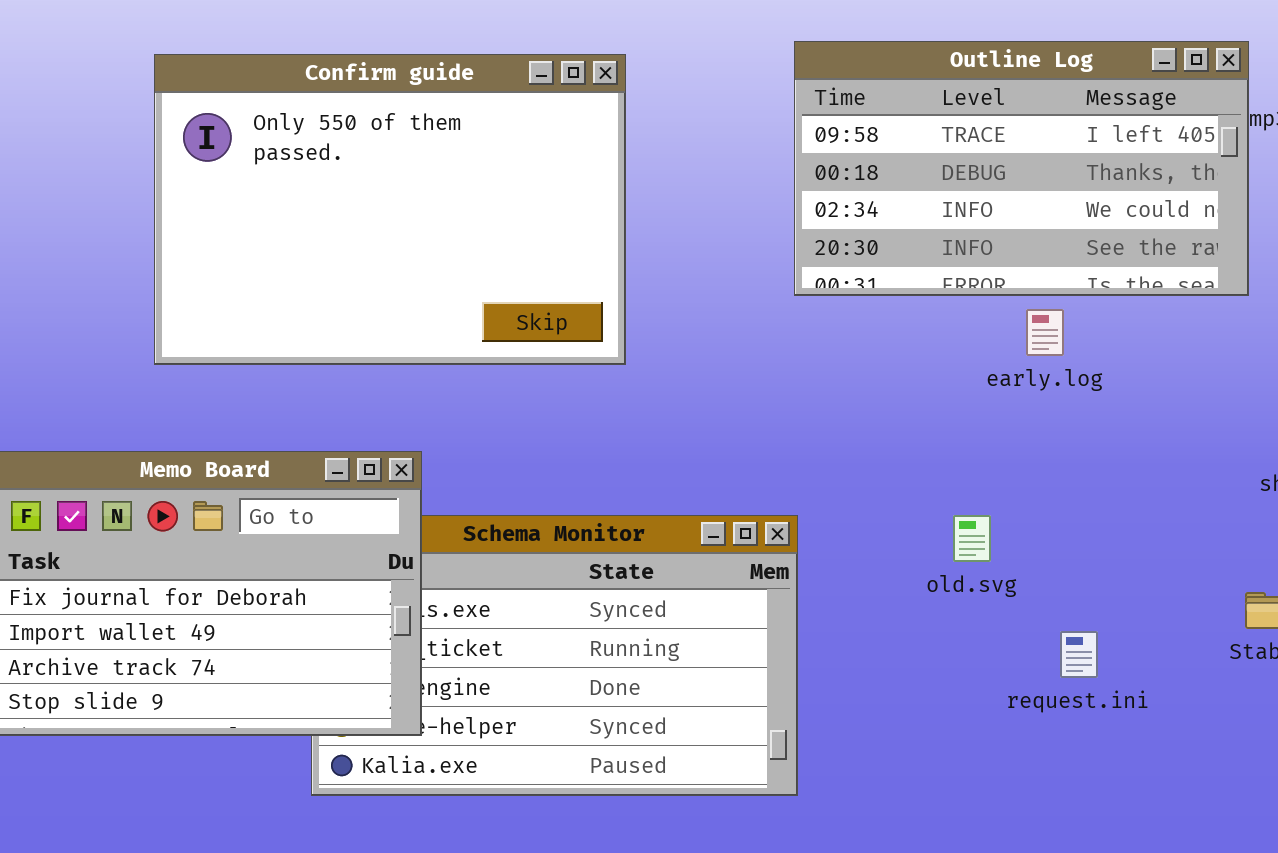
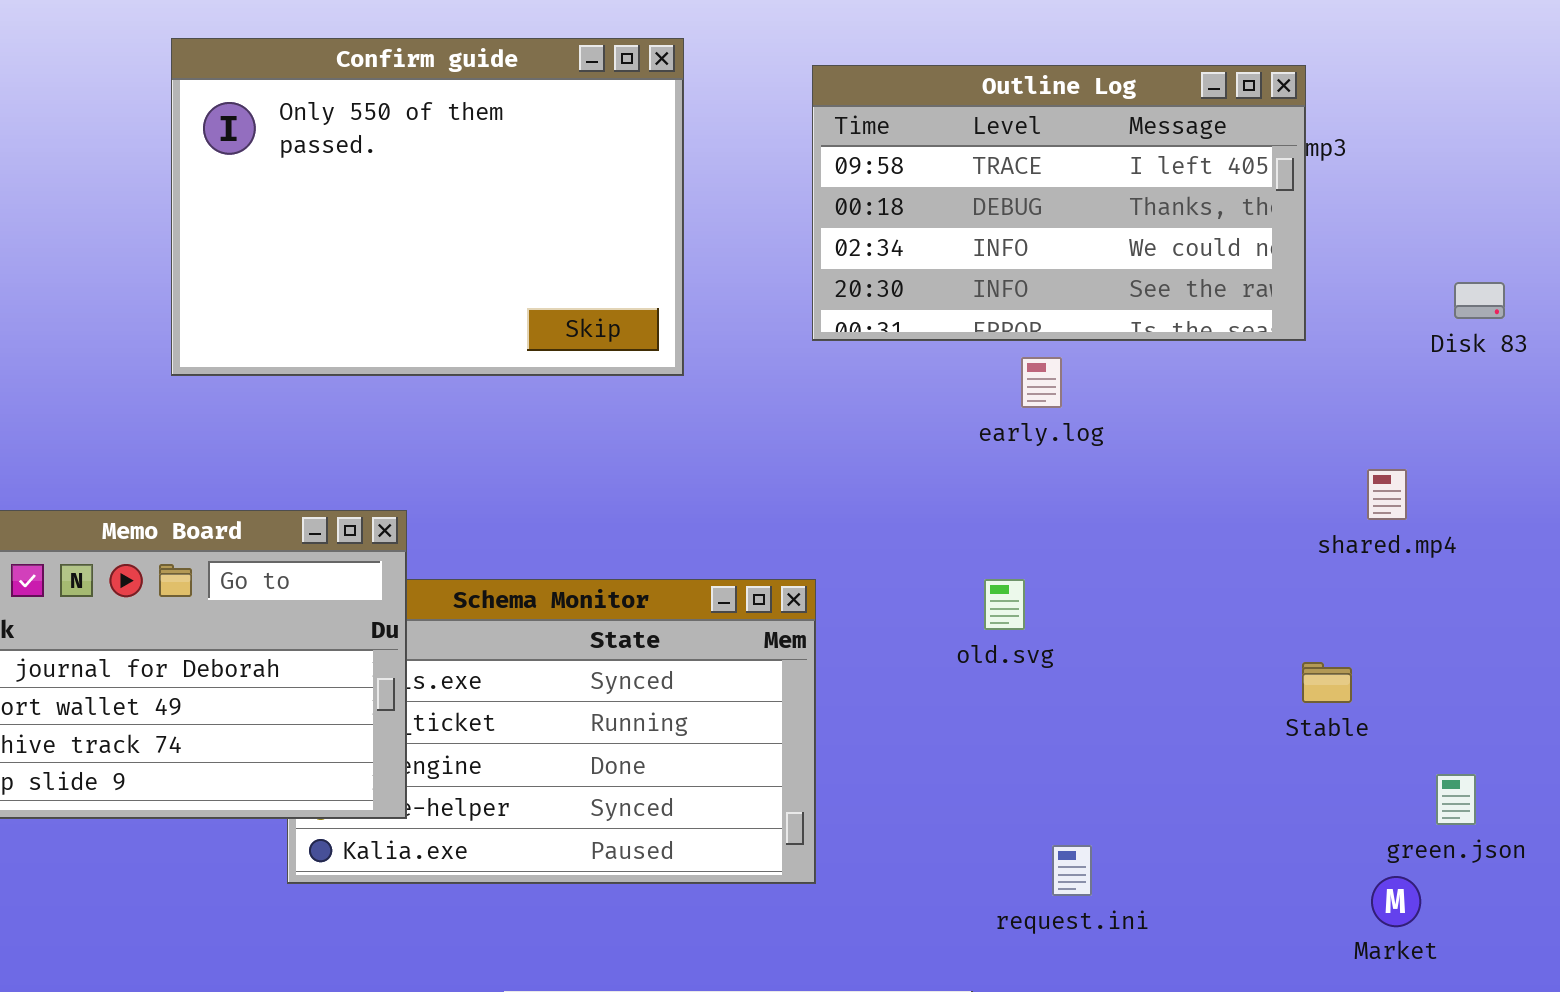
Confirm guide: [154,54,626,365] -> [171,38,684,376], moved
early.log: [1026,309,1064,356] -> [1021,357,1062,408], moved
request.ini: [1060,631,1098,678] -> [1052,845,1092,896], moved

